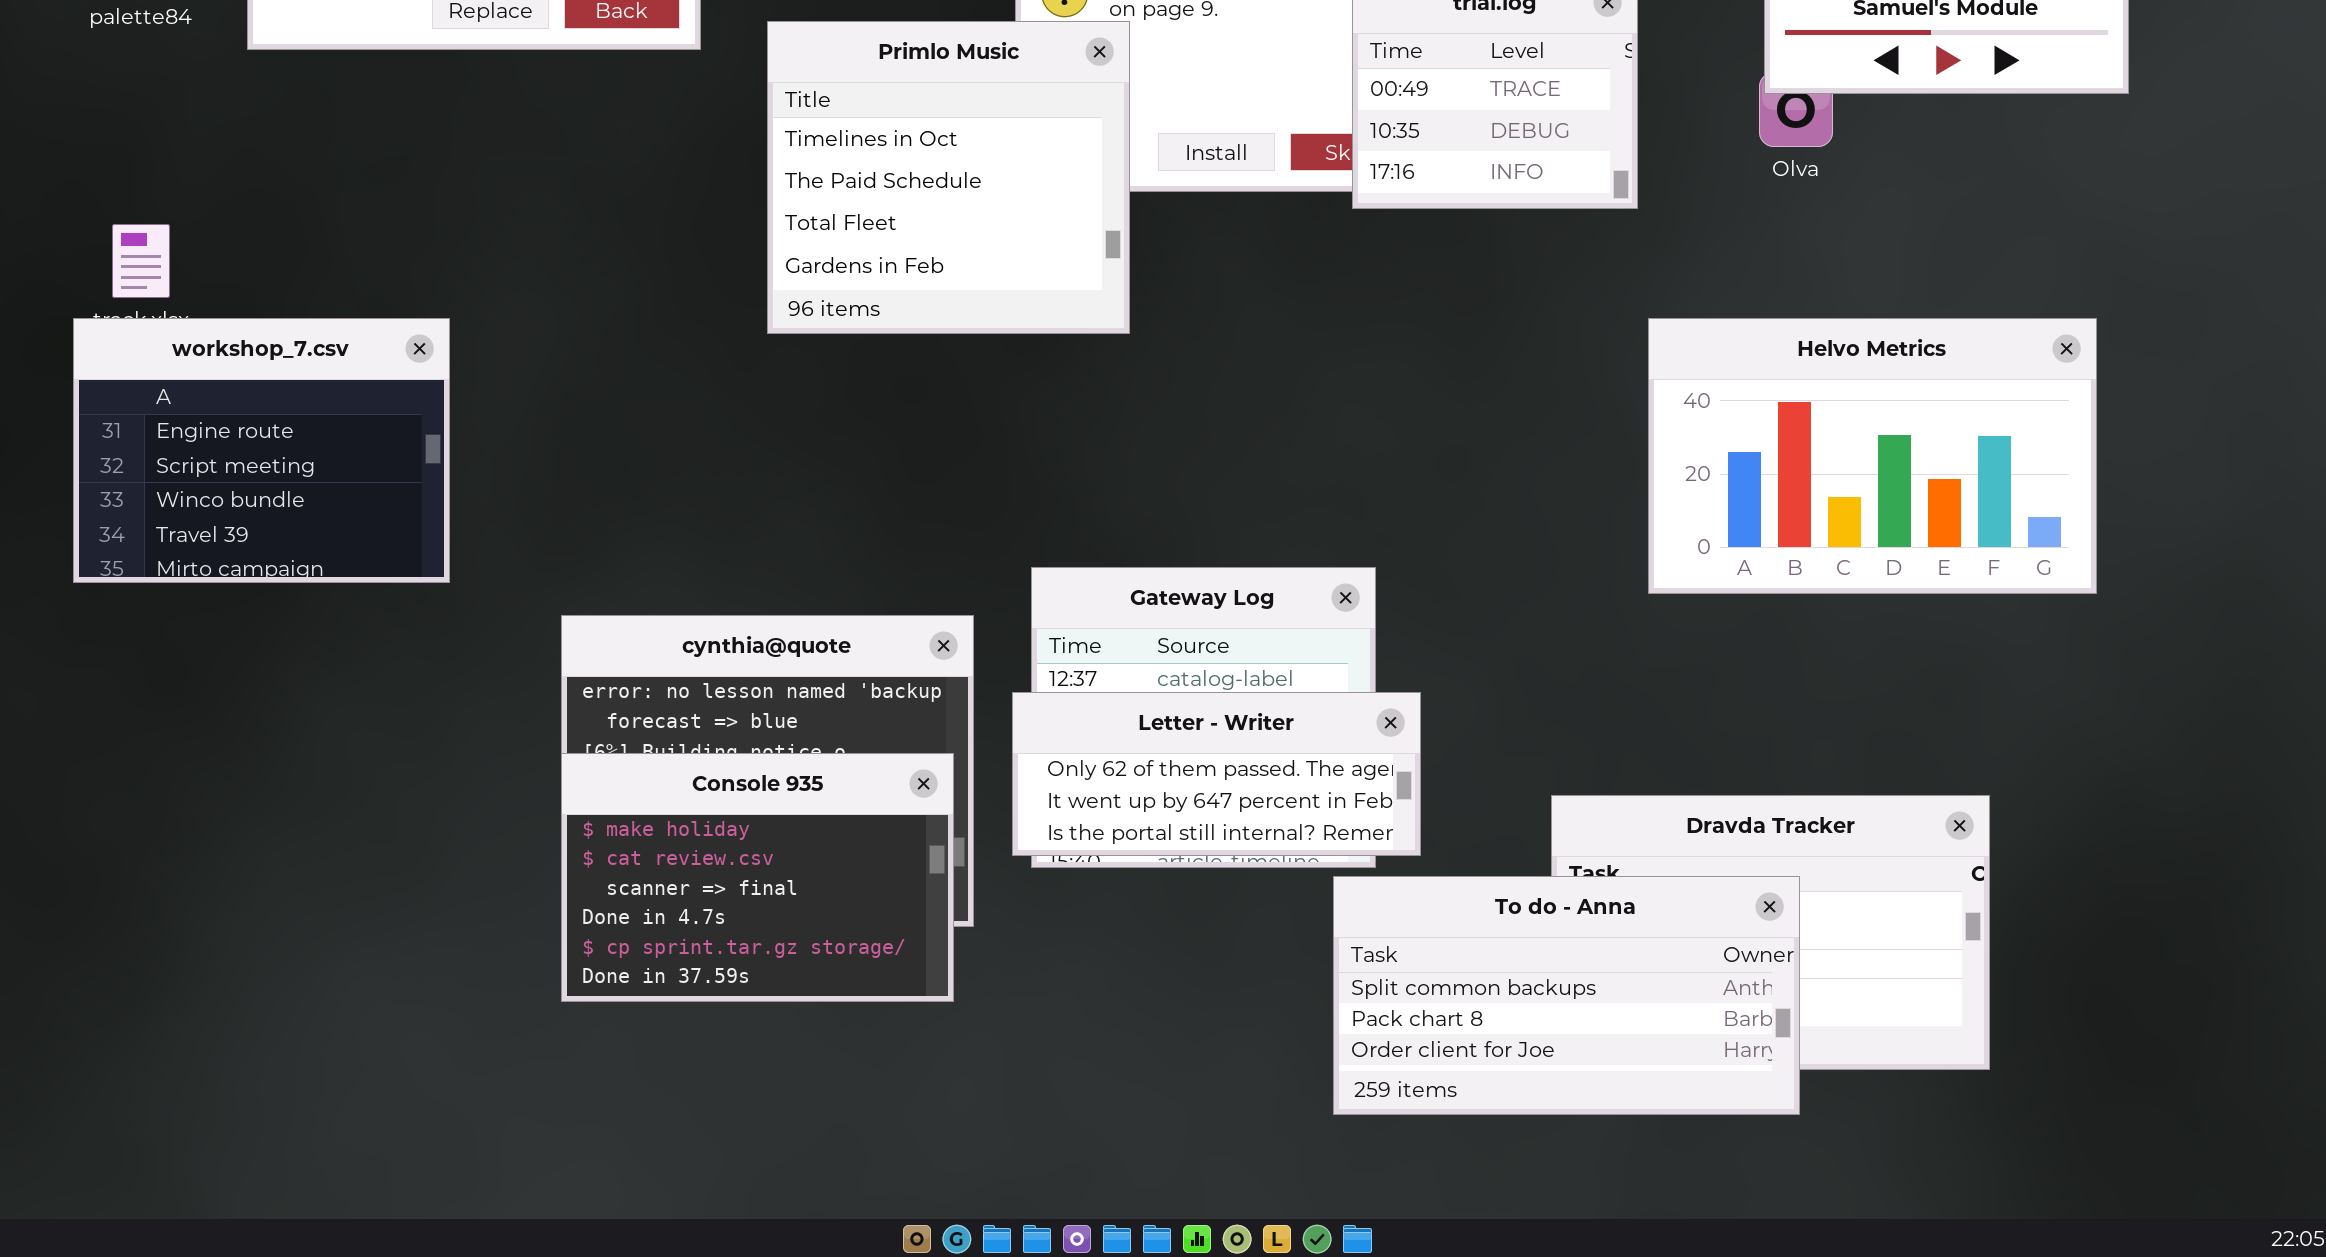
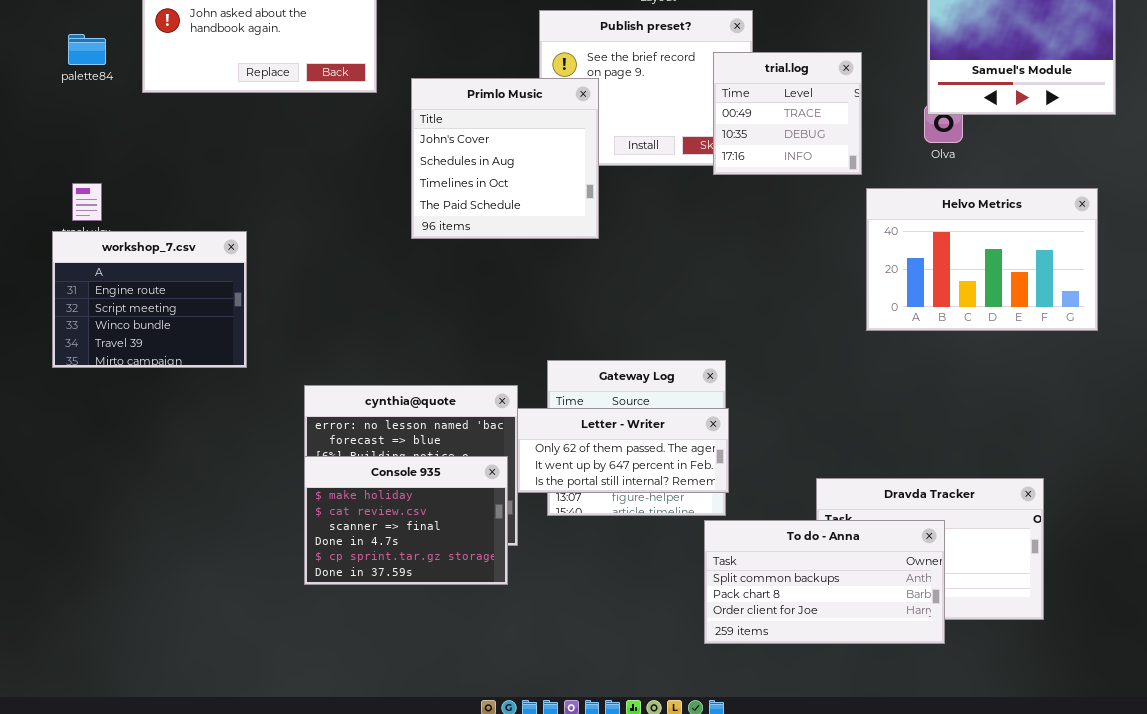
Primlo Music: [767,21,1130,334] -> [411,78,599,239], scrolled up 2 rows
Helvo Metrics: [1648,318,2097,594] -> [866,188,1098,331], moved
Letter - Writer: [1012,692,1421,856] -> [517,408,729,493], moved

